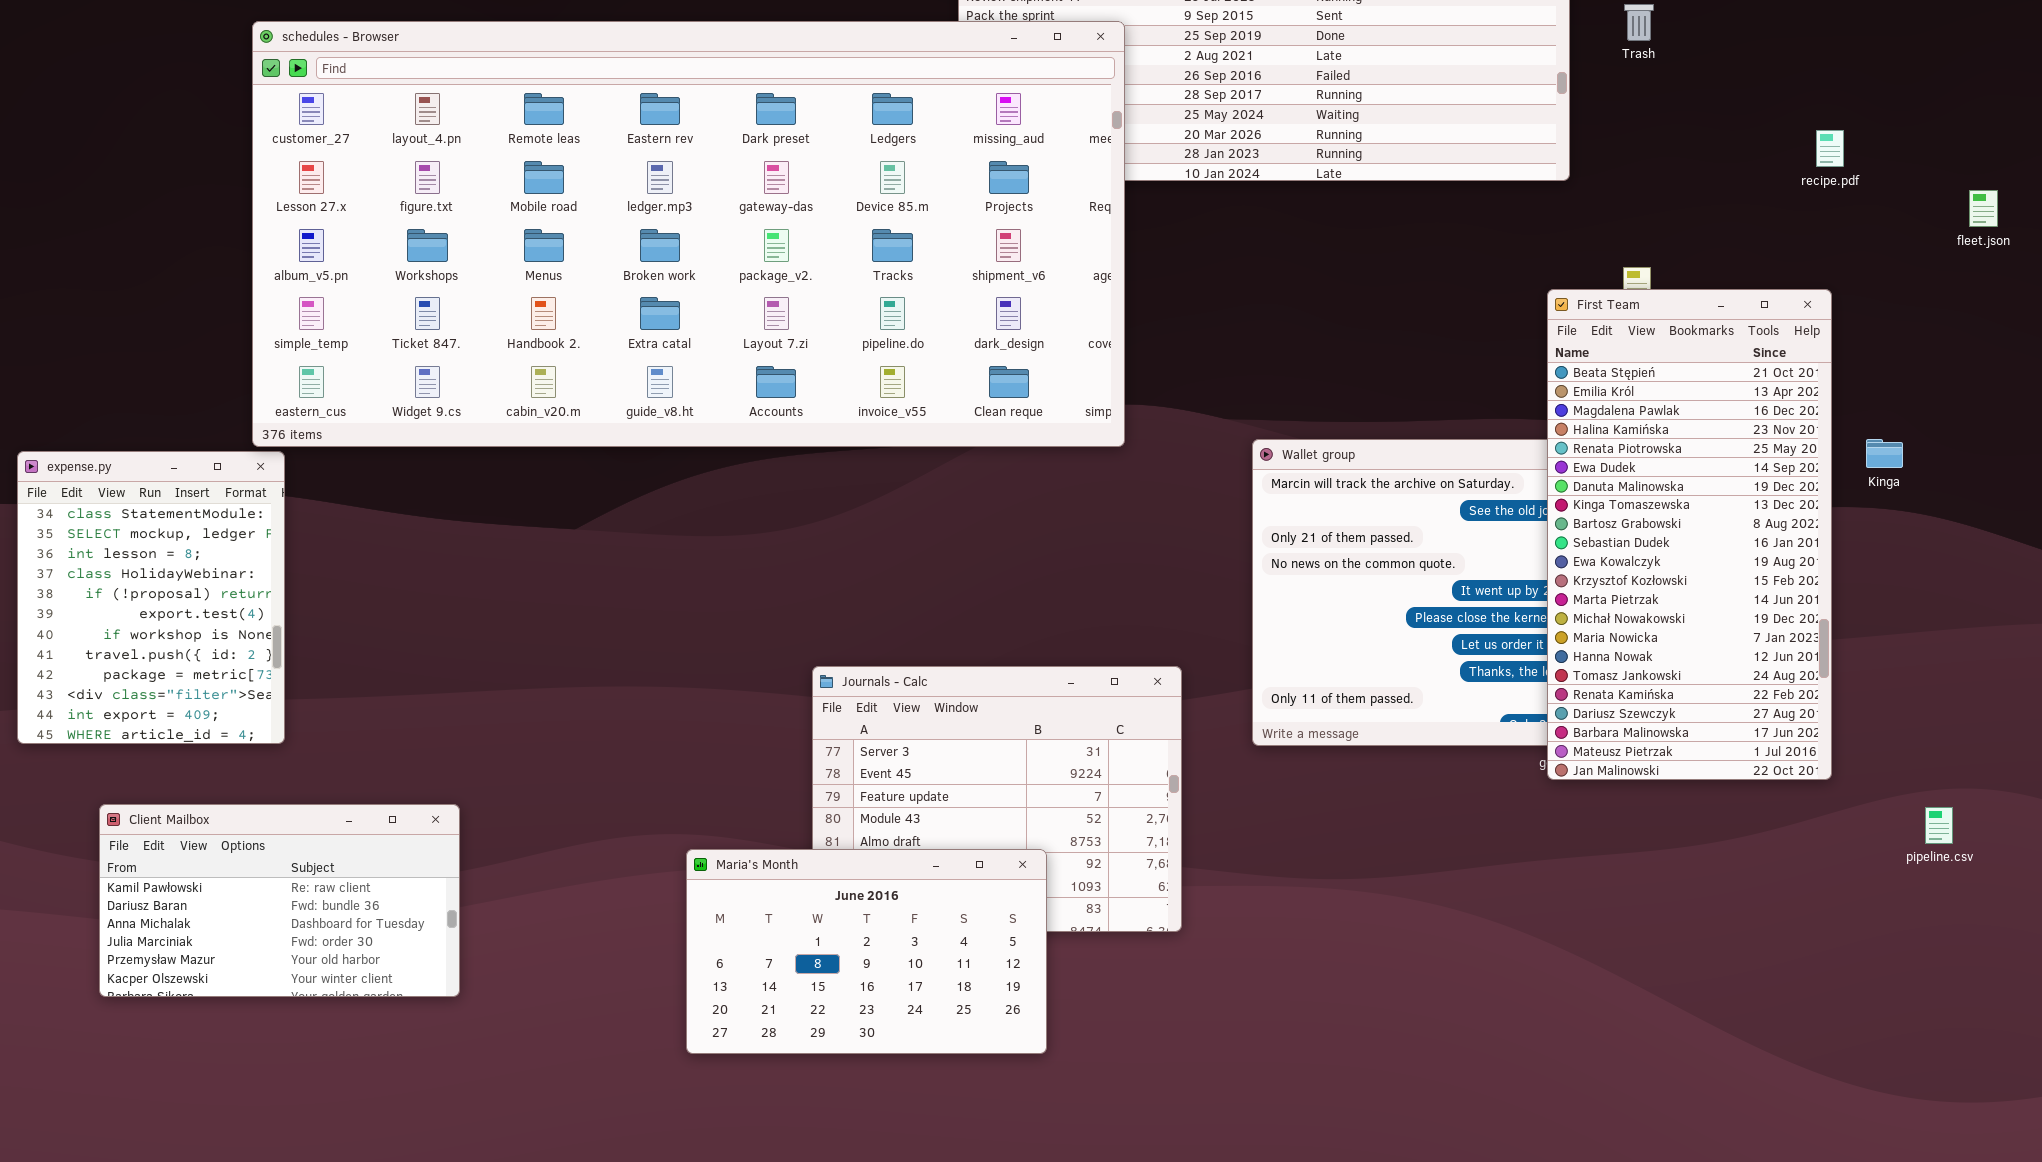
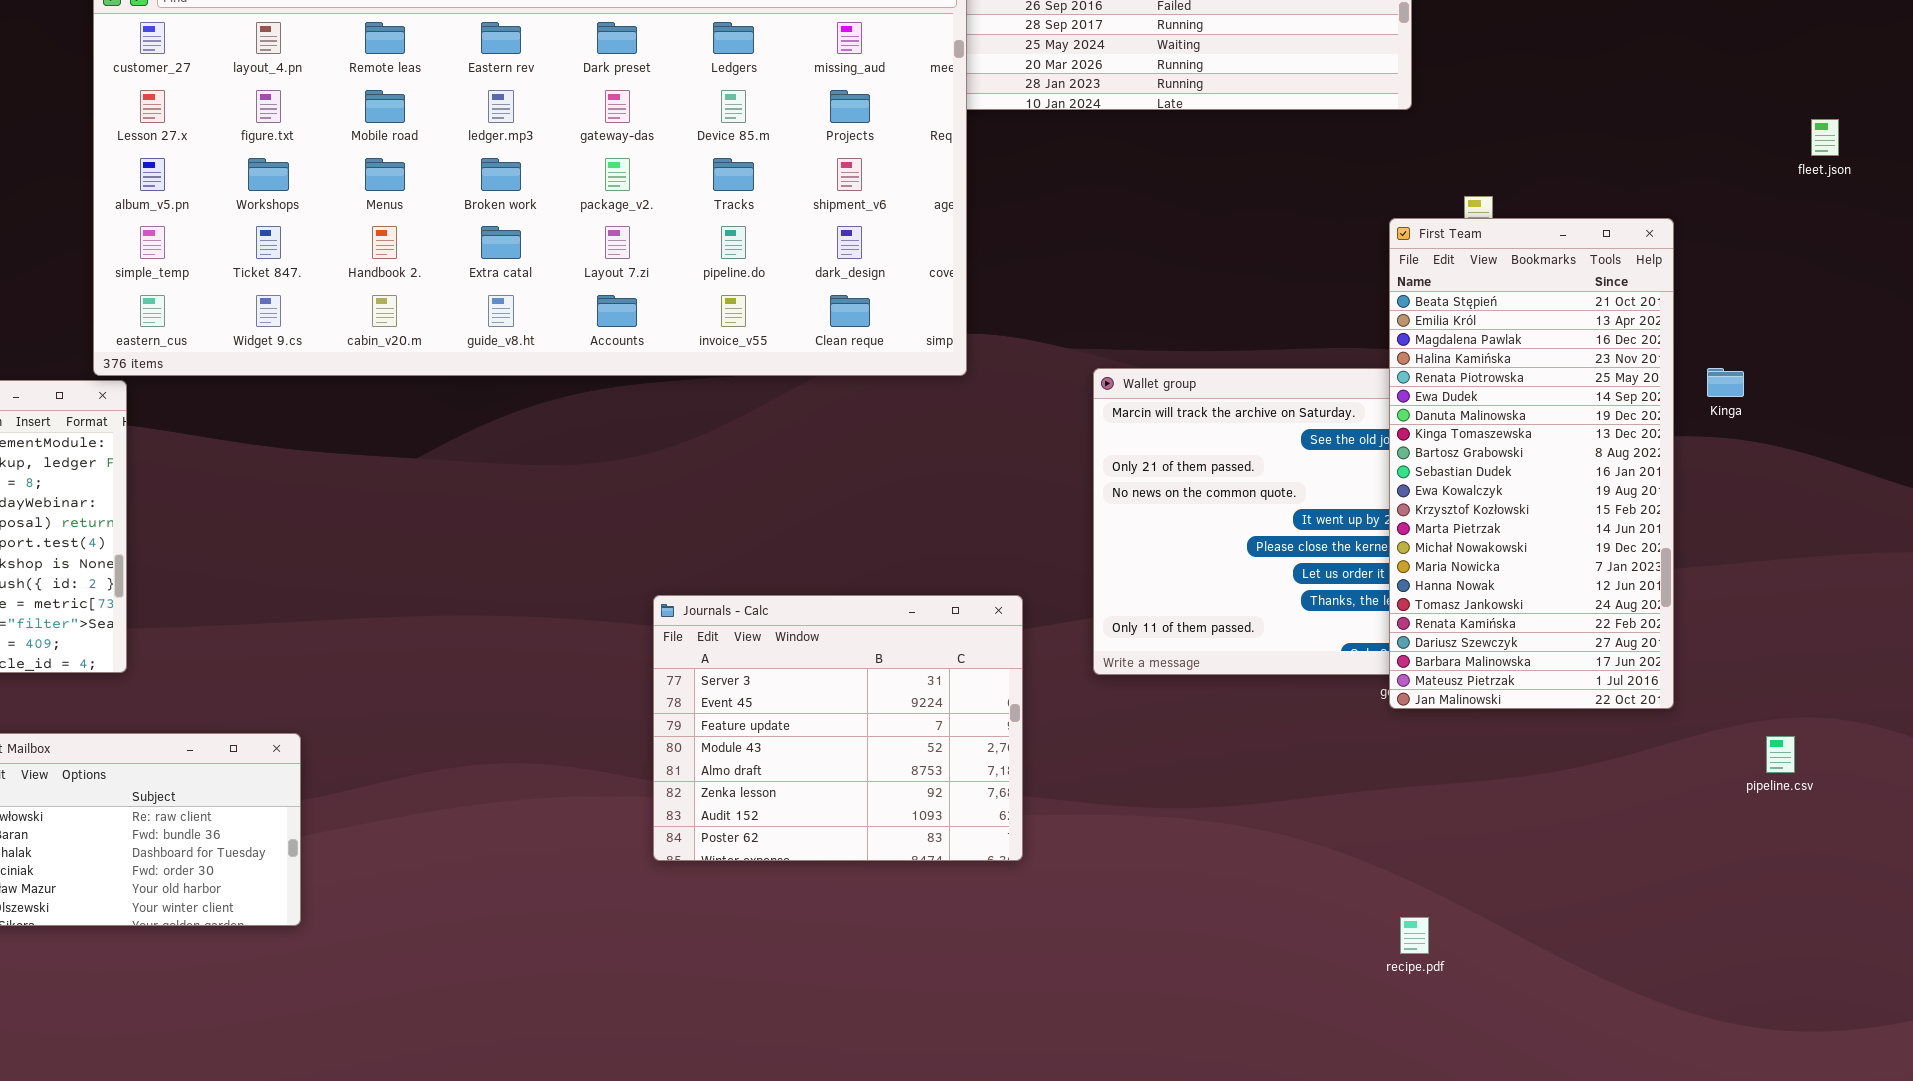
recipe.pdf: [1816,130,1844,167] -> [1400,917,1429,954], moved
Maria's Month: [686,849,1047,1054] -> none, closed

